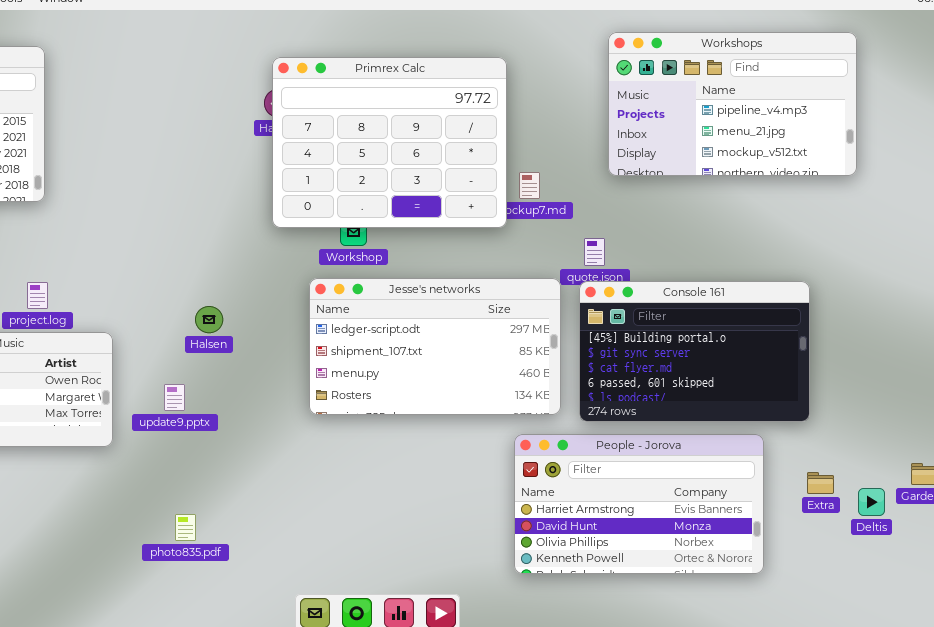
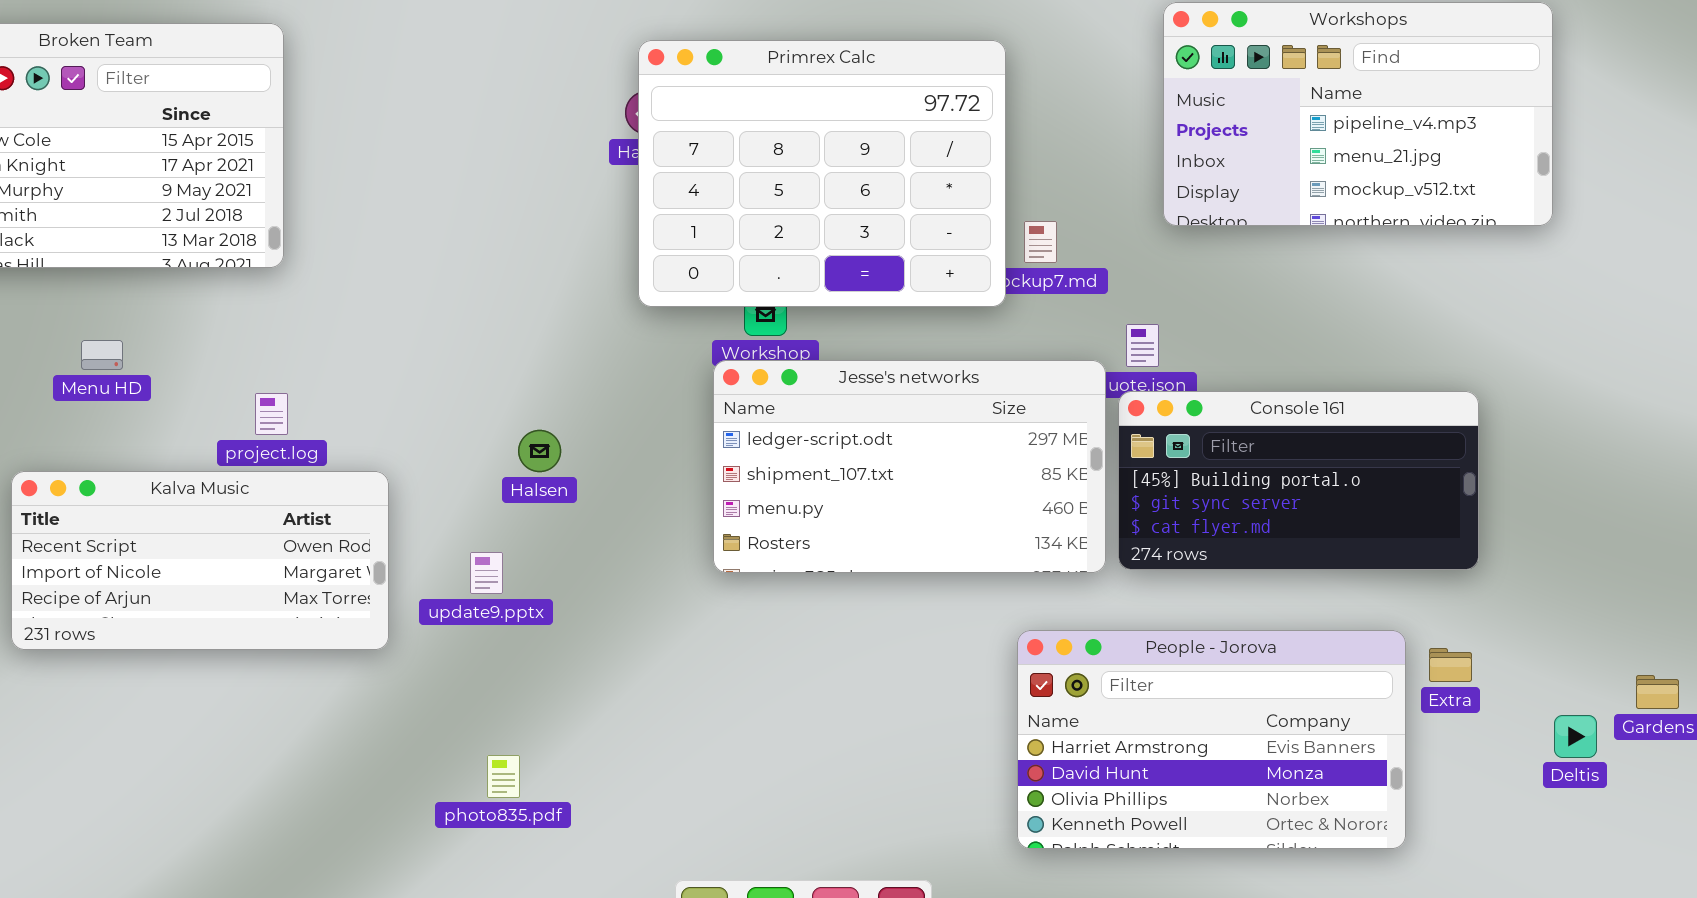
Jesse's networks: [309,278,561,415] -> [713,360,1106,573], moved
Console 161: [579,281,810,422] -> [1118,391,1479,570], resized
Extra: [807,472,834,494] -> [1429,648,1472,682], moved

